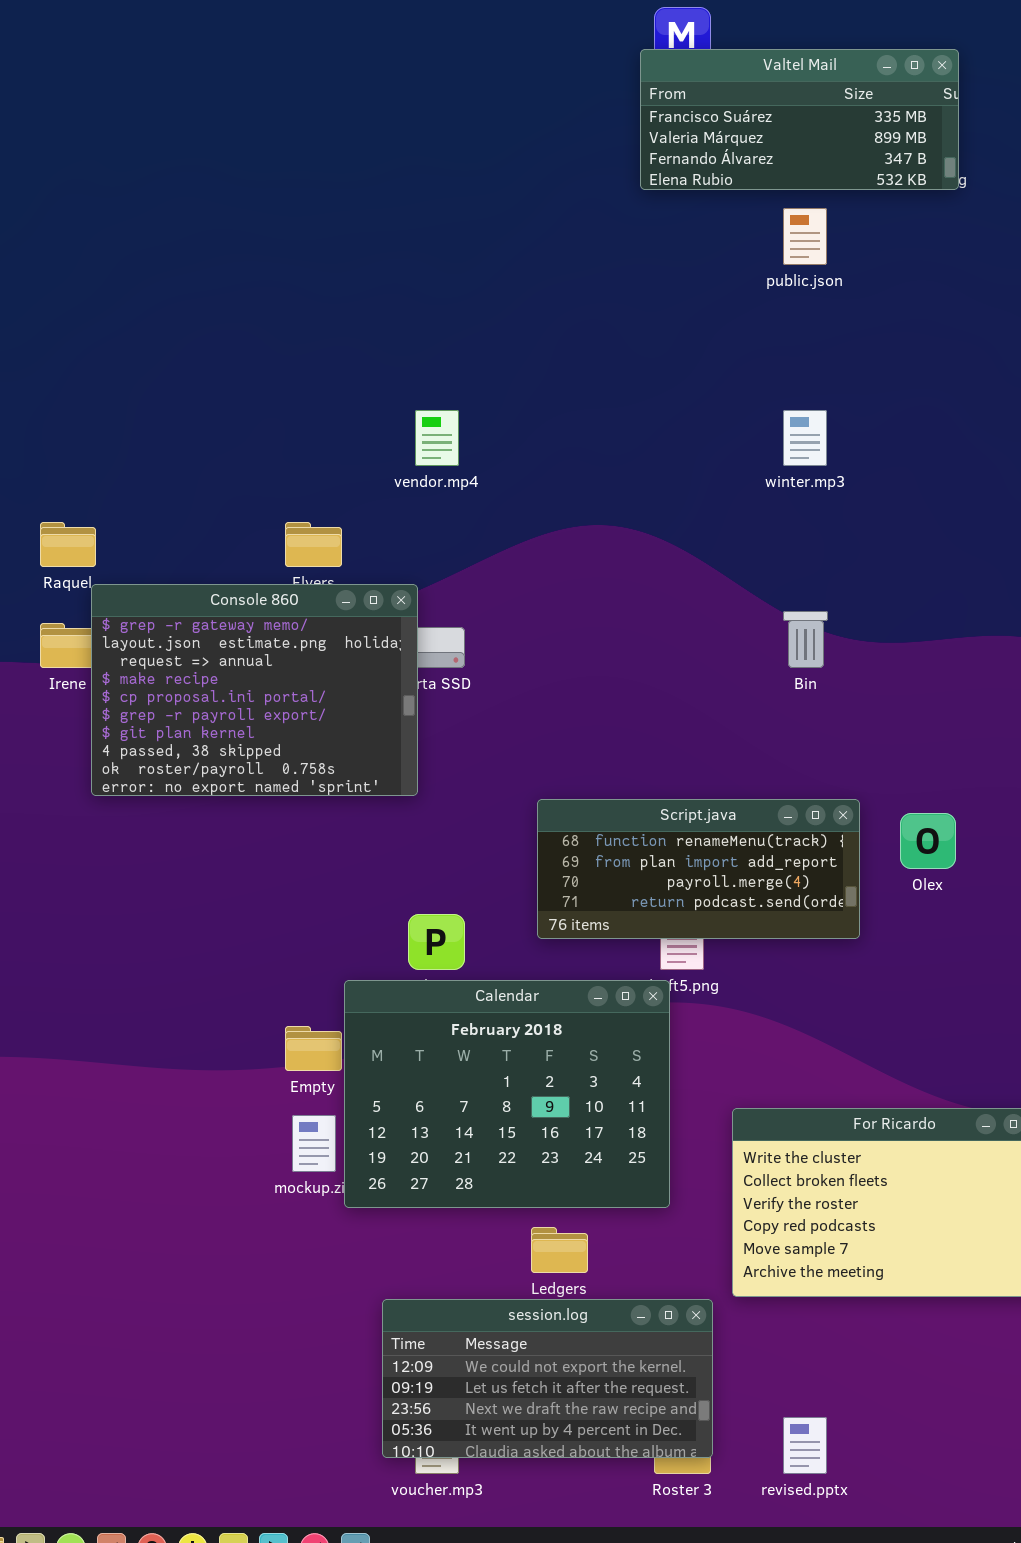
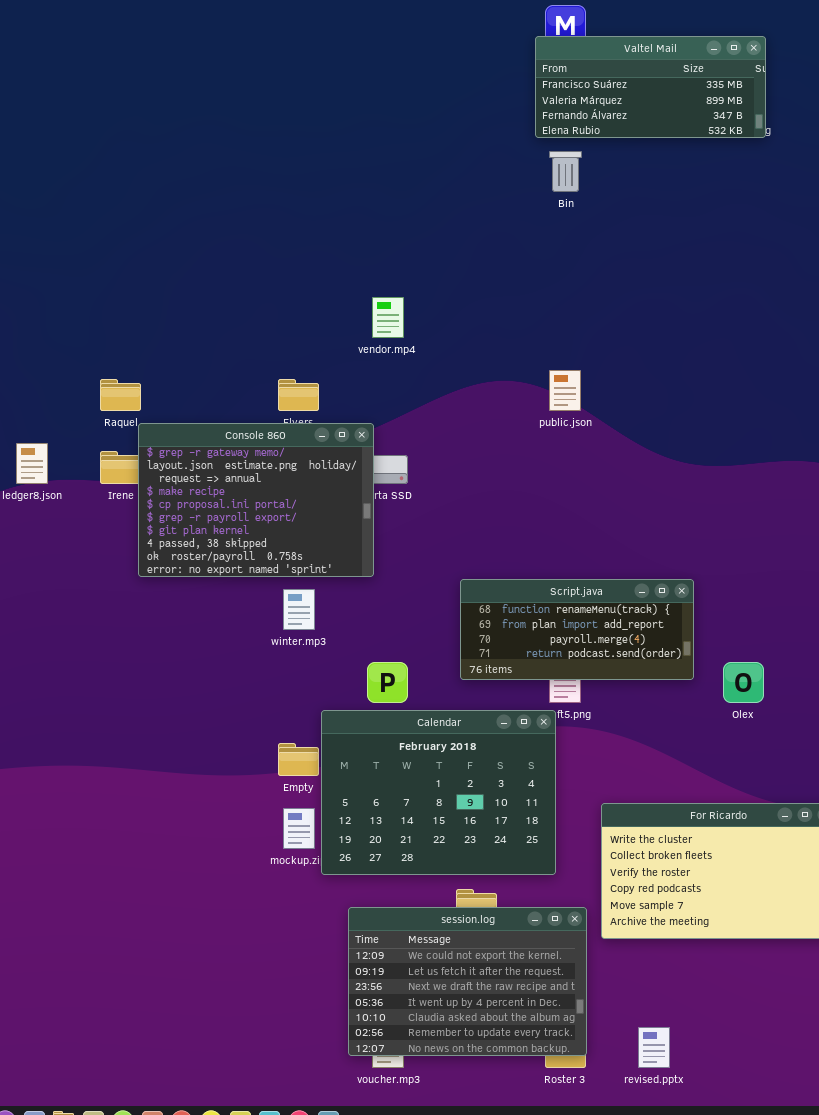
public.json: [783,208,827,265] -> [549,370,581,411], moved
winter.mp3: [783,410,827,466] -> [283,589,315,630], moved
Bin: [783,611,828,668] -> [549,151,582,192], moved
Olex: [900,813,956,869] -> [723,662,764,703], moved
session.log: [382,1299,713,1458] -> [348,907,587,1056], resized

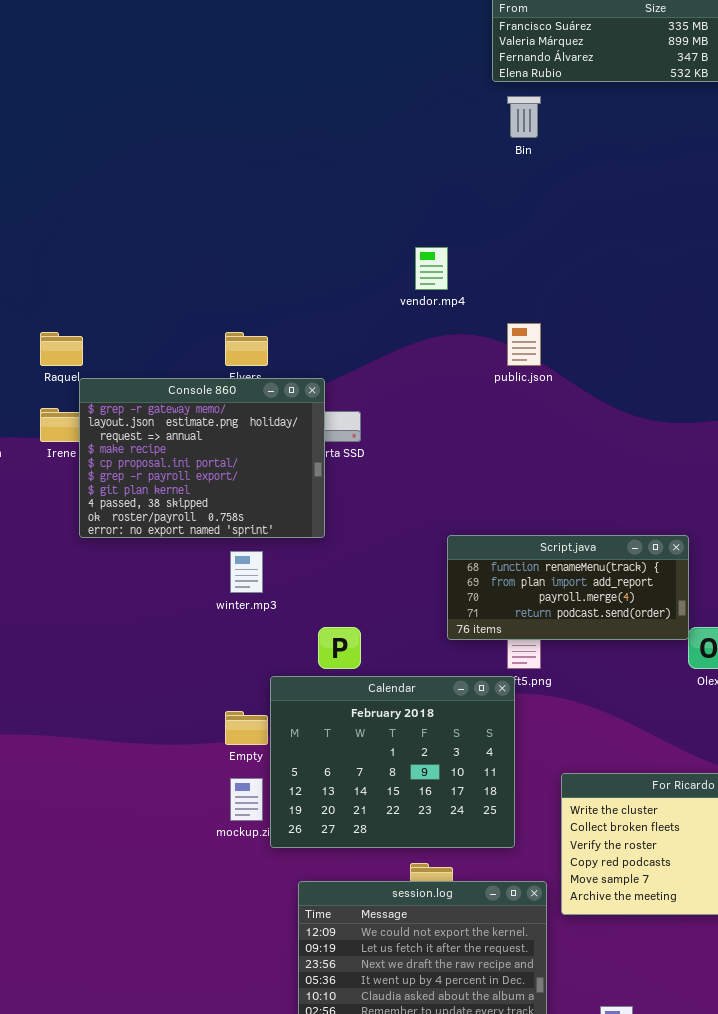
vendor.mp4: [372,297,404,338] -> [415,247,448,290], moved
Script.java: [460,579,694,680] -> [447,535,689,640], moved

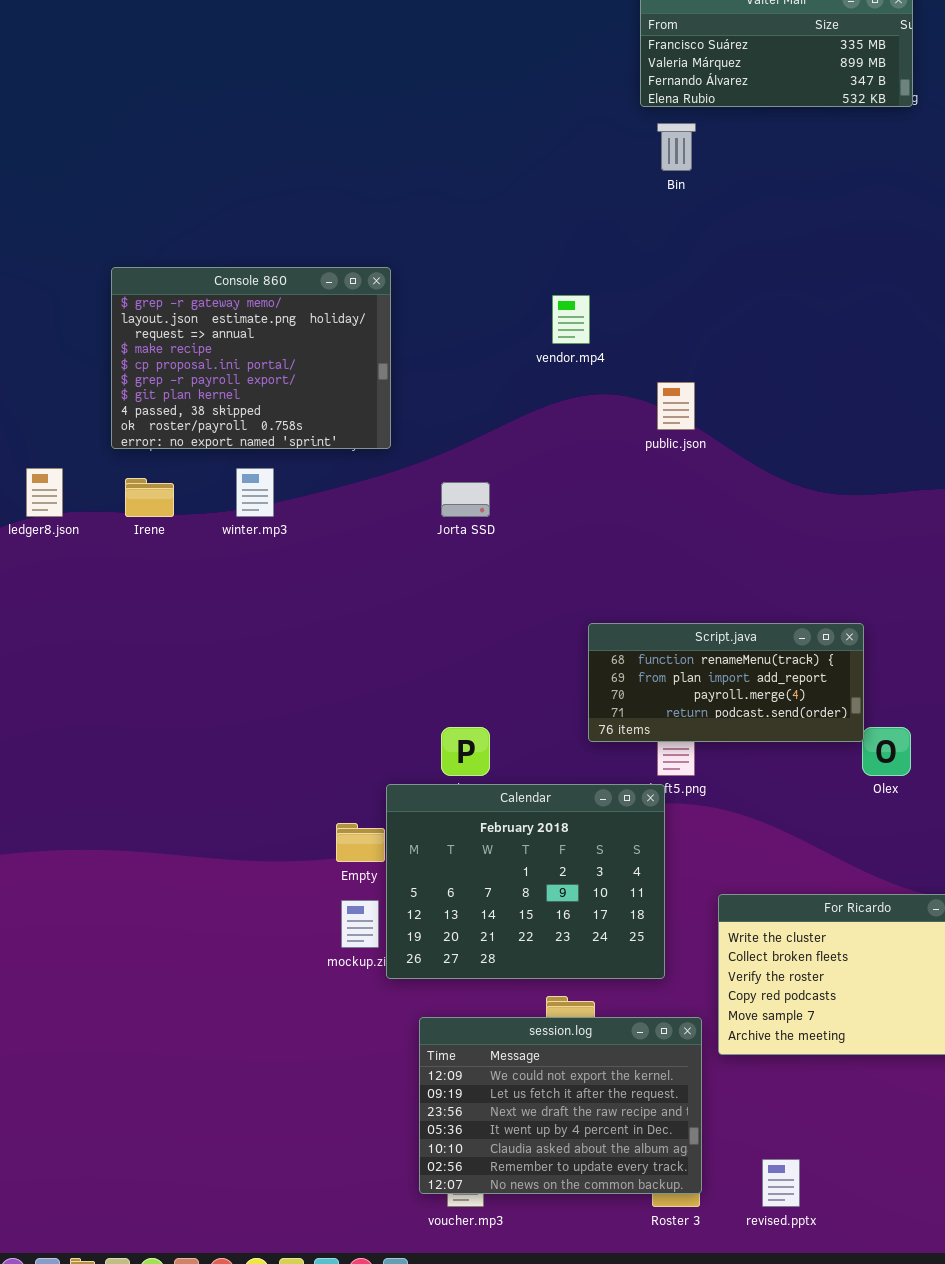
Console 860: [79,378,325,538] -> [111,267,391,449], moved
winter.mp3: [230,551,263,593] -> [236,468,274,517], moved

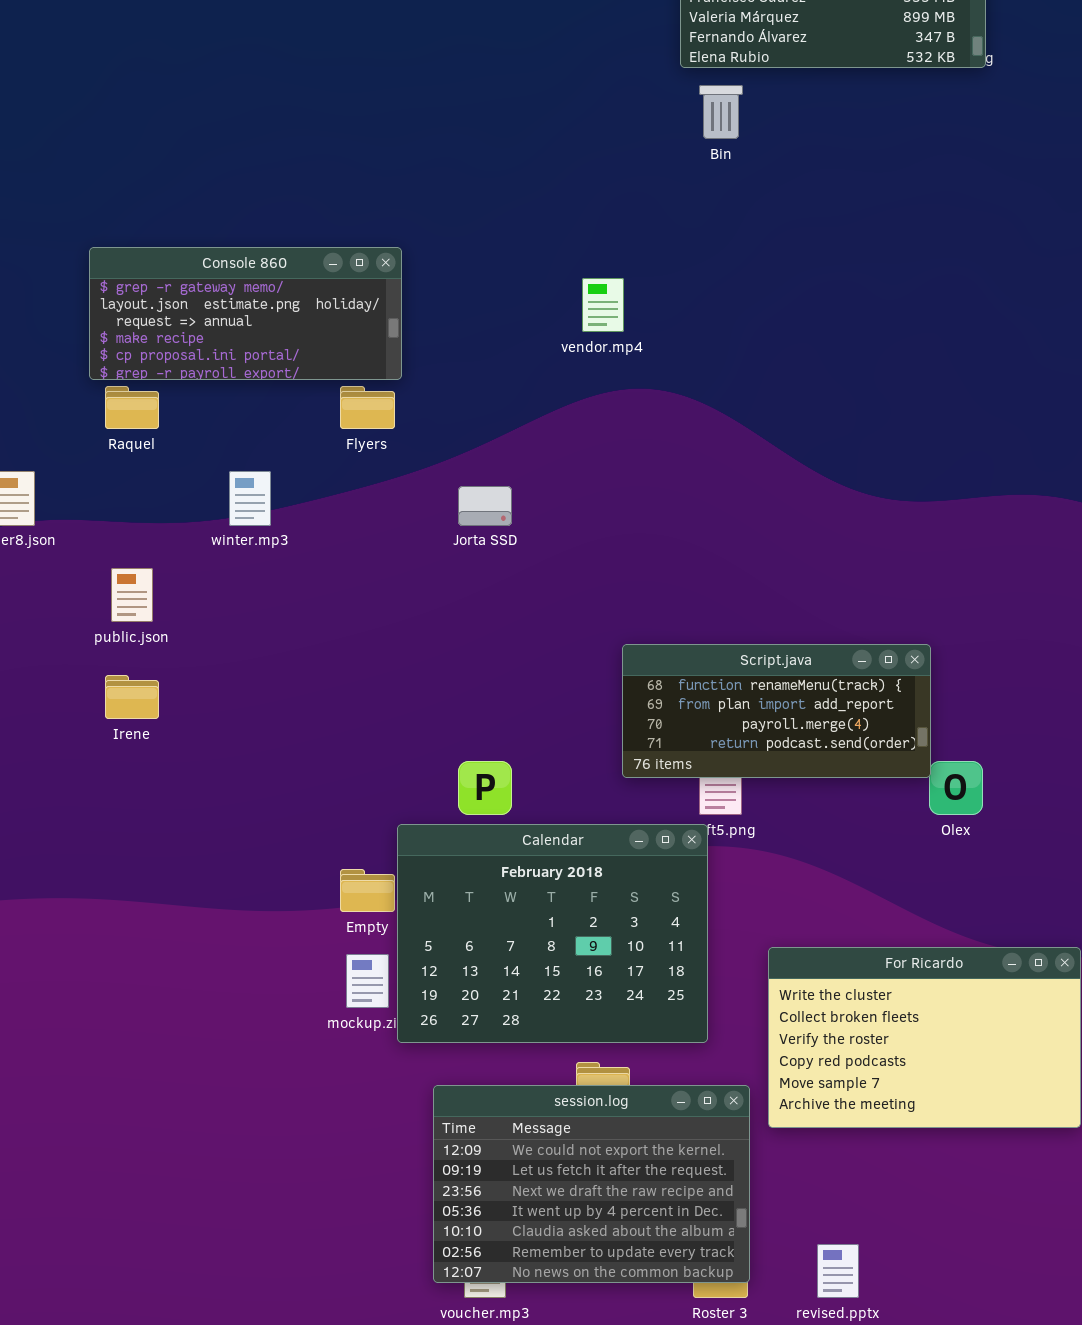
Console 860: [111,267,391,449] -> [89,247,402,380], resized
public.json: [657,382,695,430] -> [111,568,153,622], moved
Irene: [125,478,174,517] -> [105,675,159,719], moved

